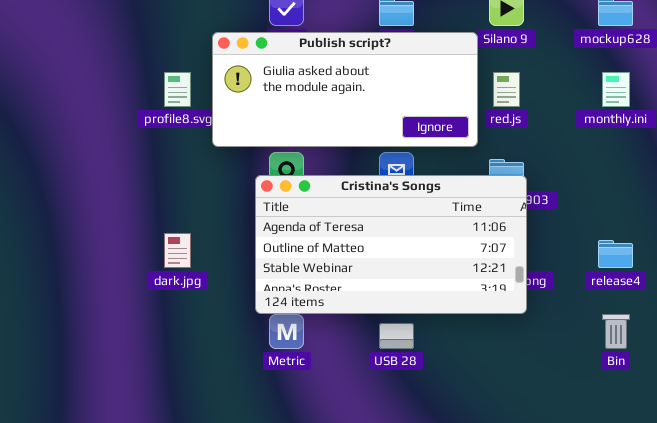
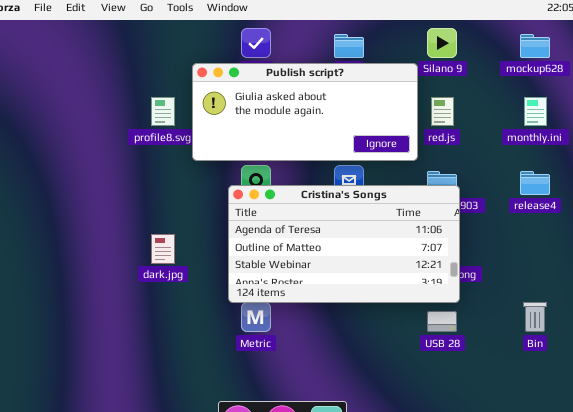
release4: [598,240,633,268] -> [520,171,550,195], moved
USB 28: [379,323,414,349] -> [427,311,457,332], moved

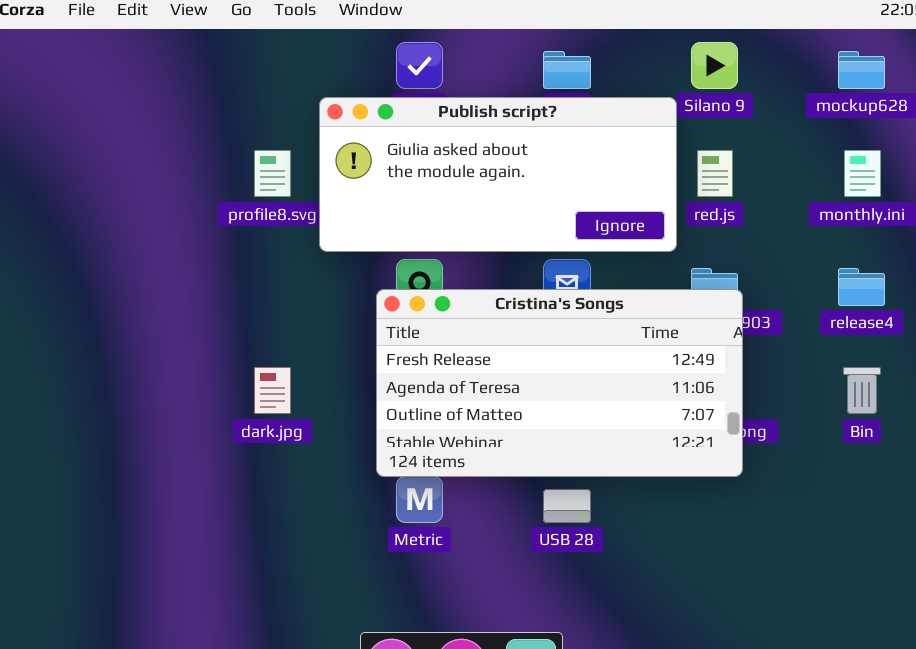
Cristina's Songs: [228,185,460,303] -> [376,289,743,477], scrolled up 1 row
Bin: [523,302,547,332] -> [843,367,881,414], moved
USB 28: [427,311,457,332] -> [543,489,591,523], moved

